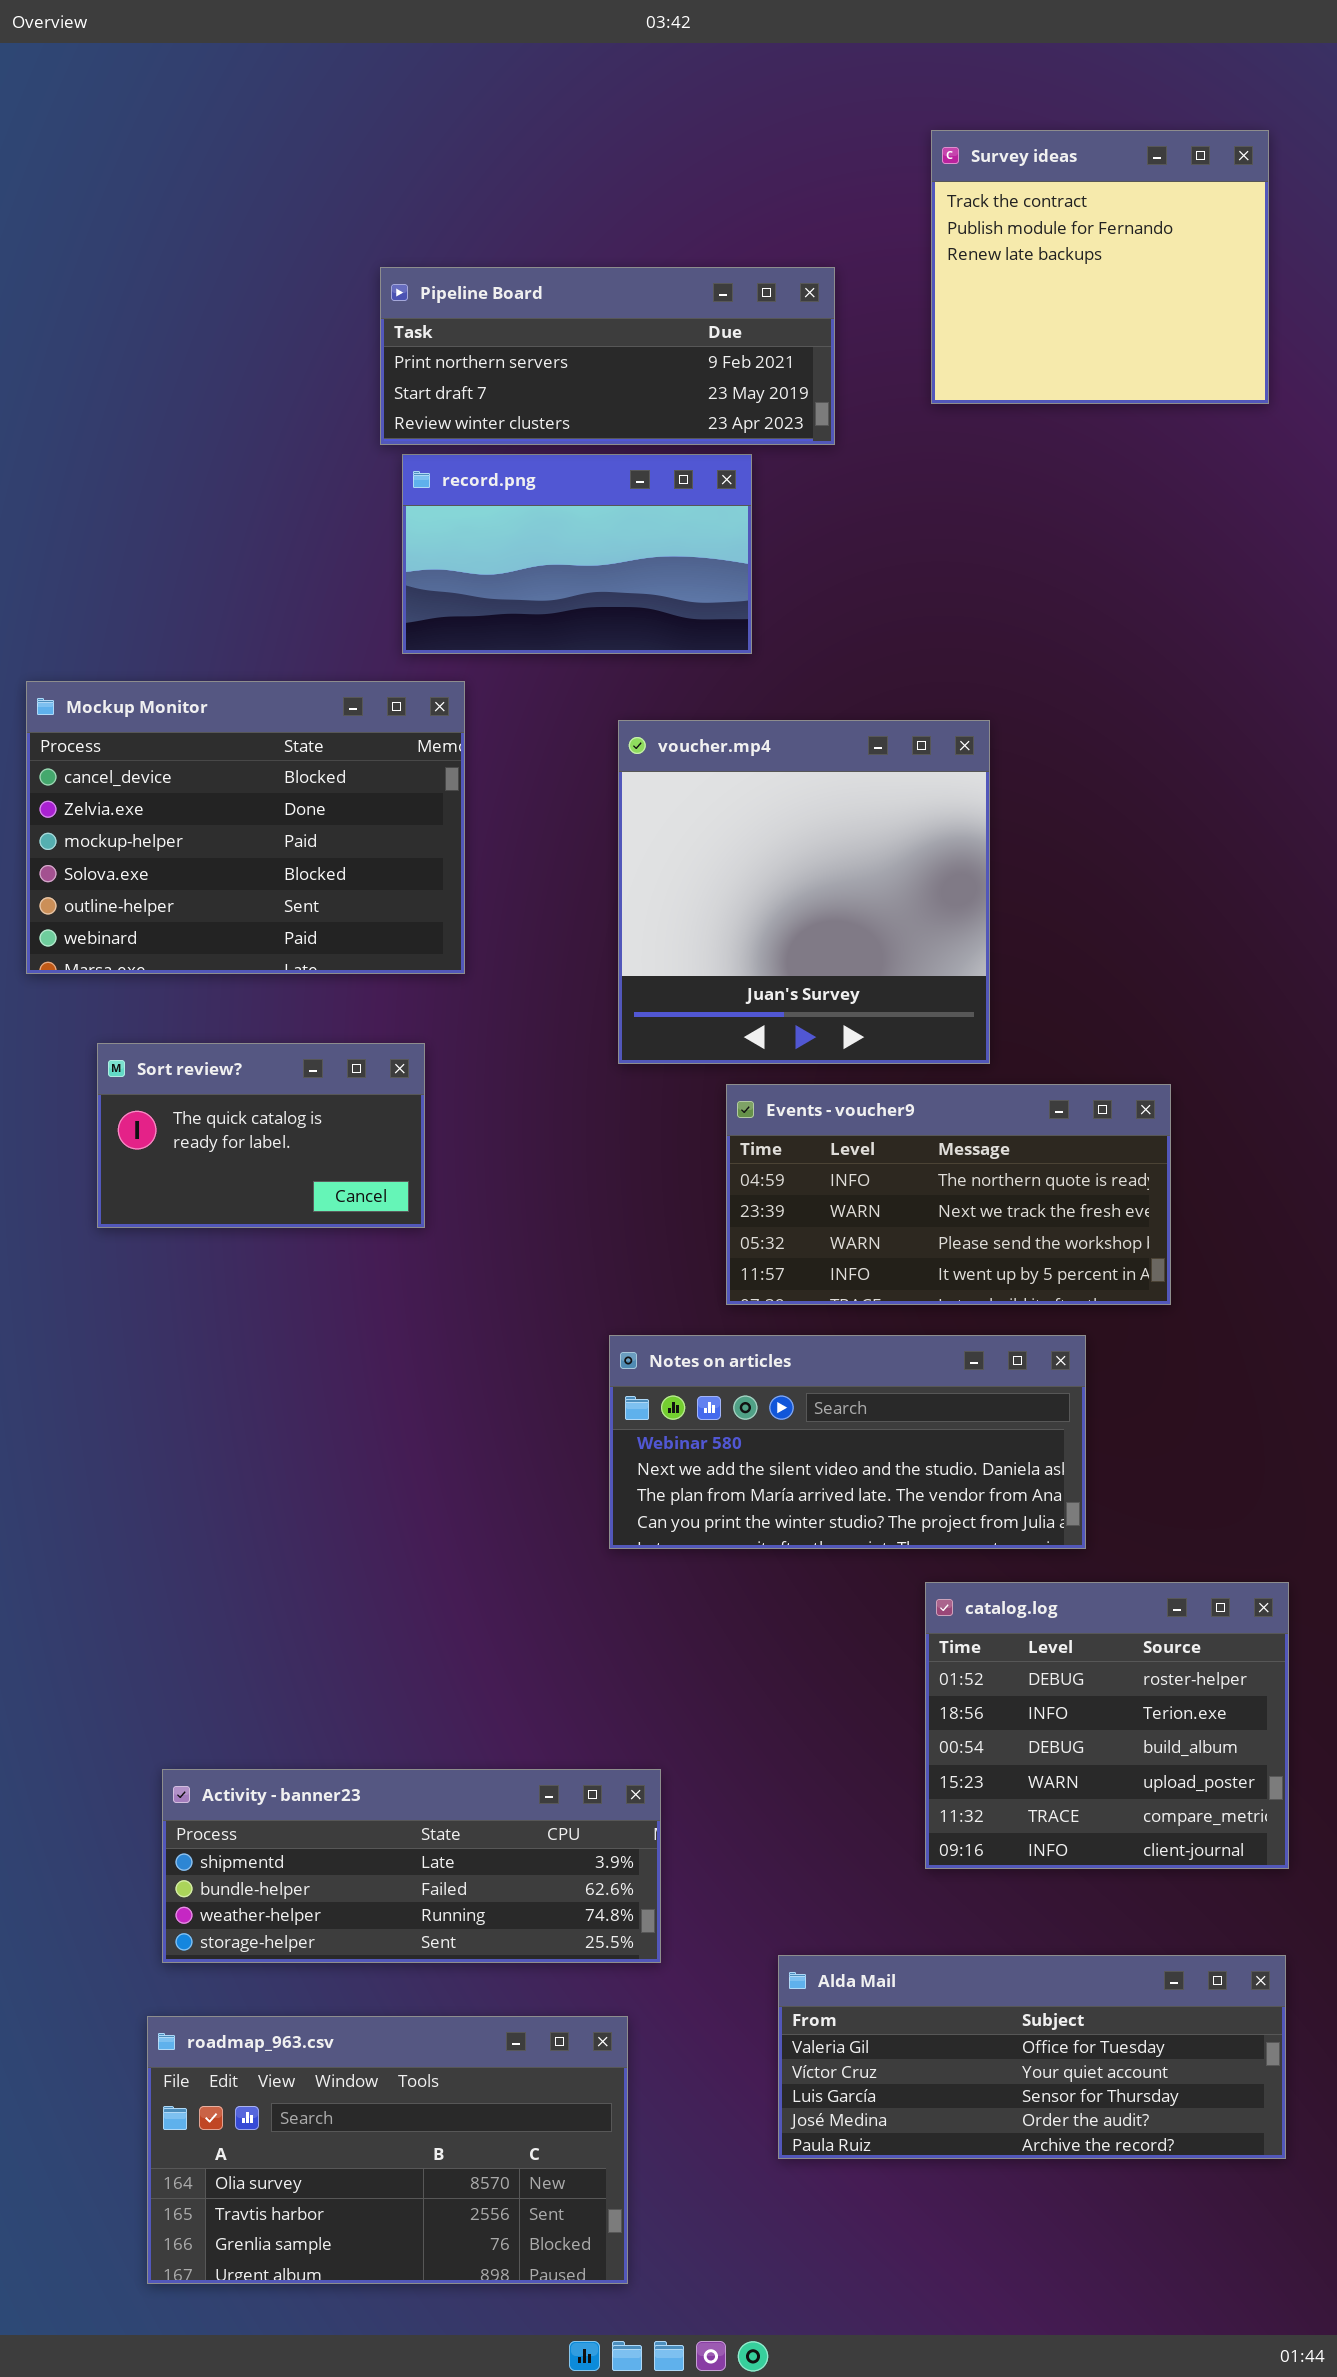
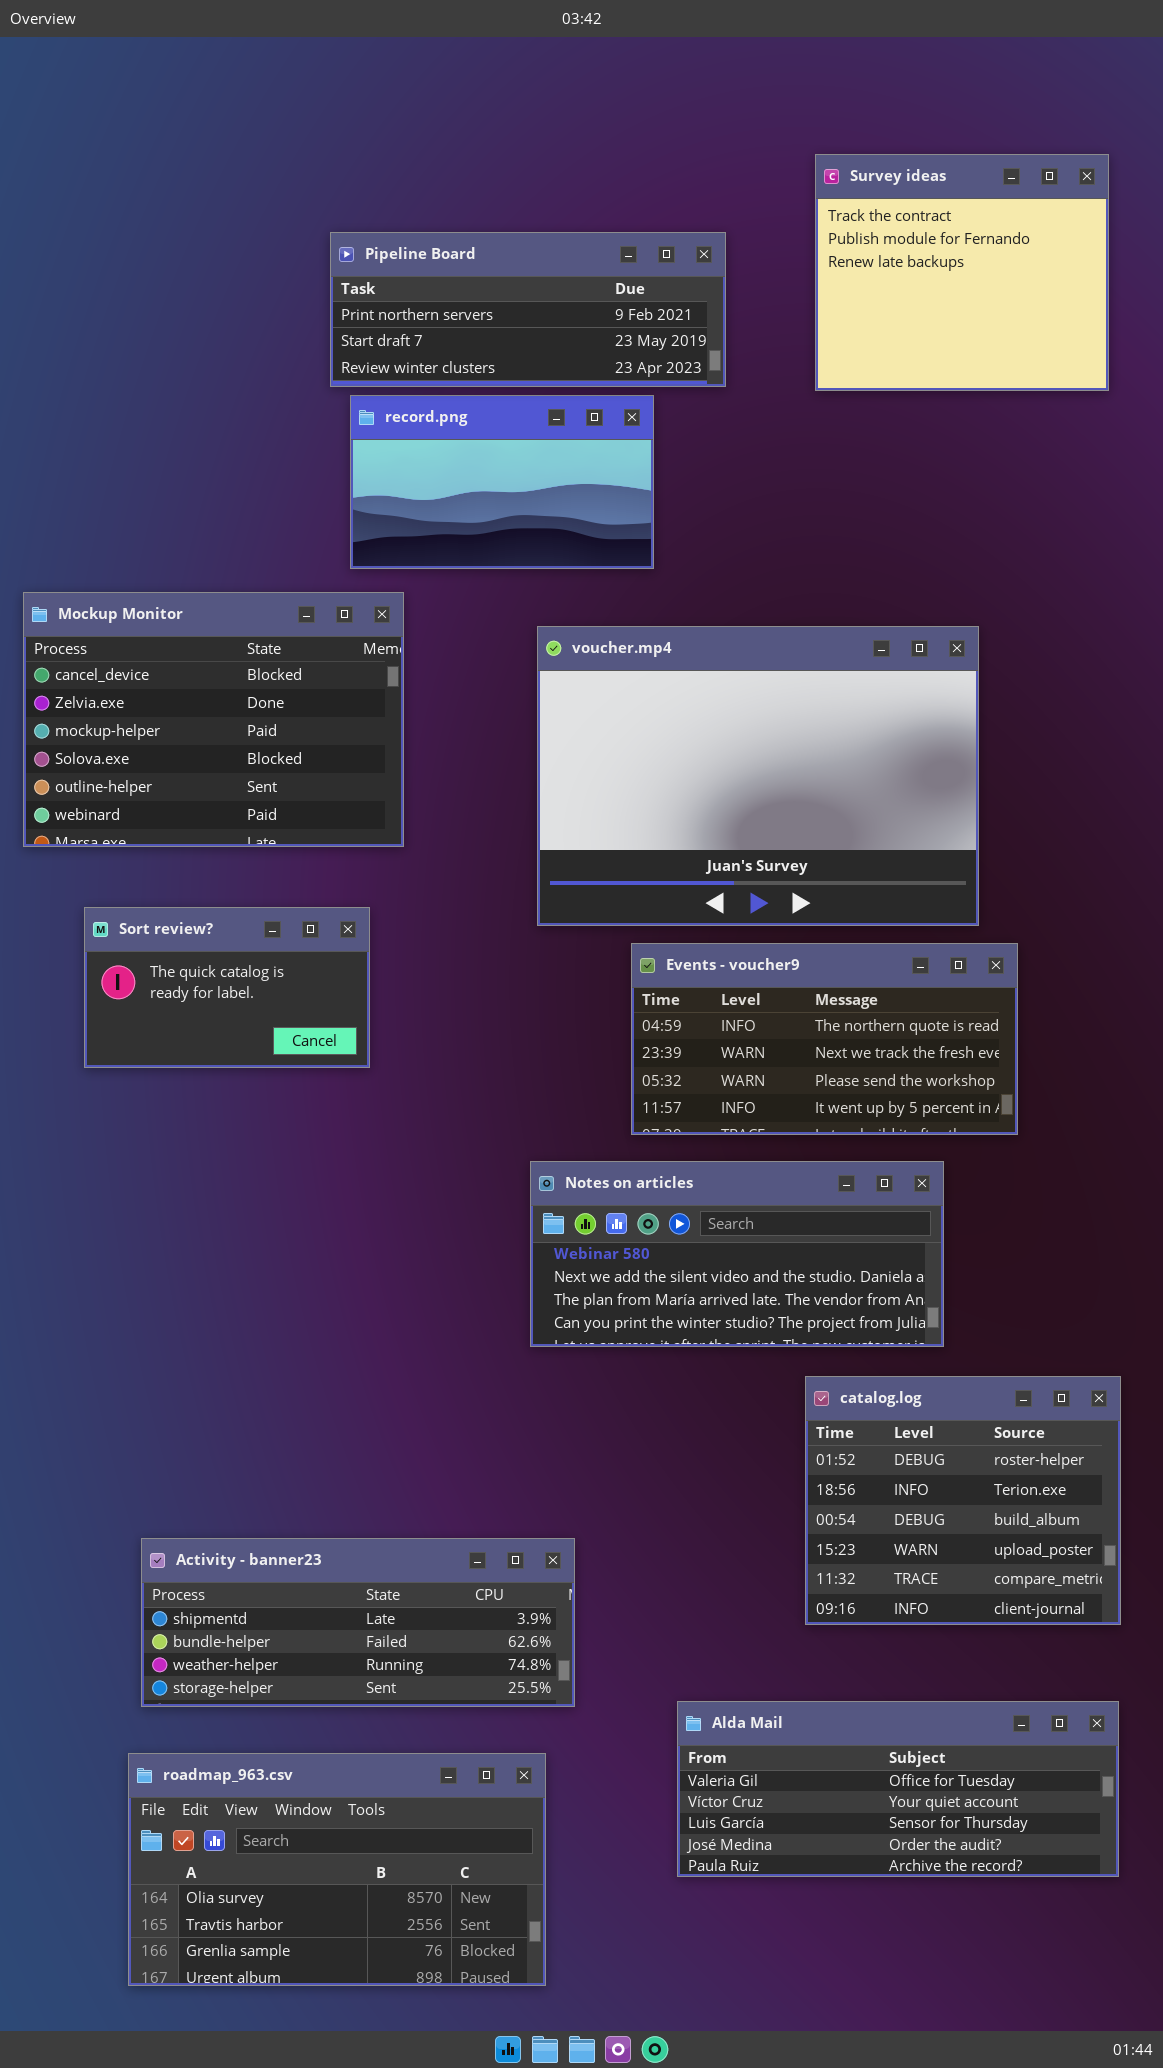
Survey ideas: [931,130,1269,404] -> [815,154,1109,391], moved
voucher.mp4: [618,720,990,1064] -> [537,626,979,926], resized

